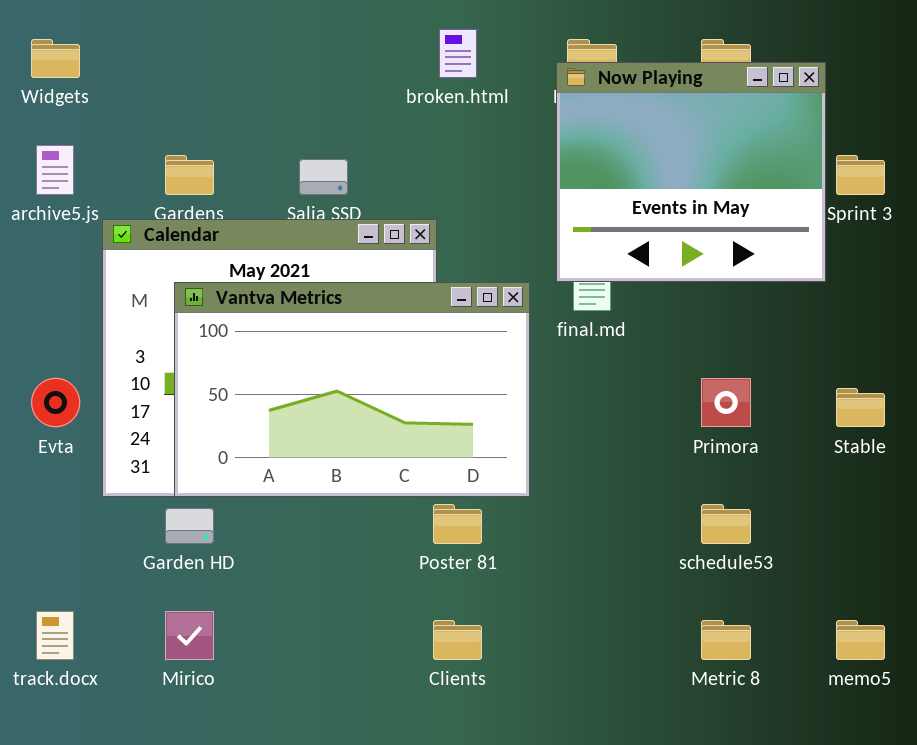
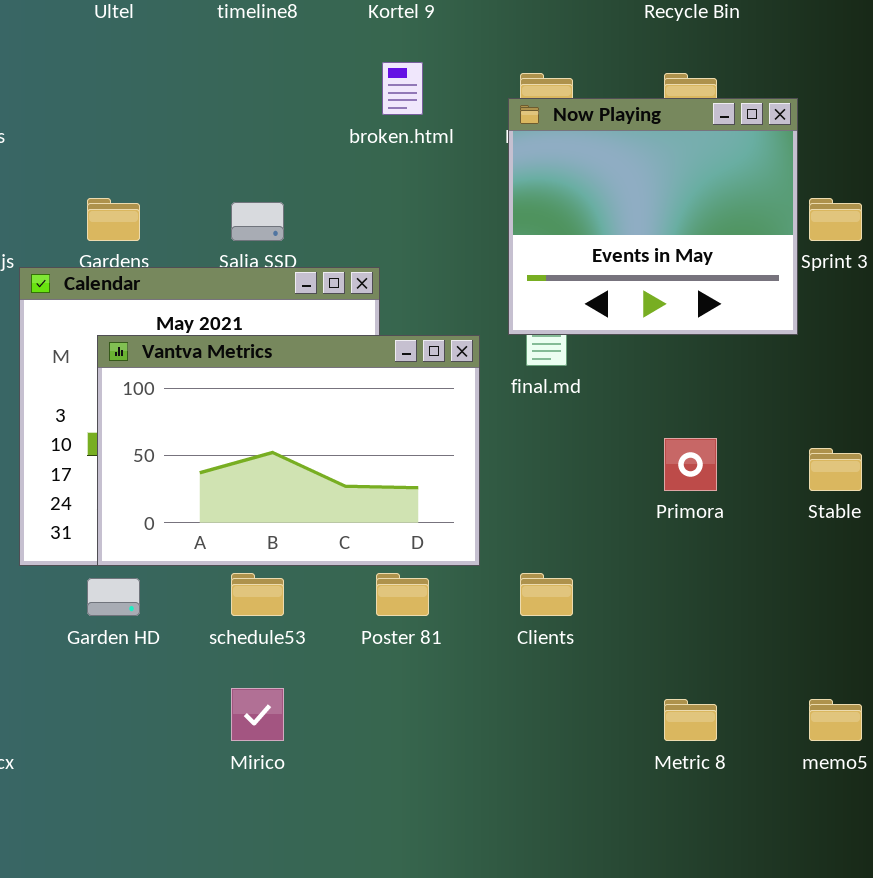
schedule53: [701,504,751,544] -> [231,573,284,616], moved
Mirico: [165,611,214,660] -> [231,688,284,741], moved
Clients: [433,620,482,660] -> [520,573,573,616], moved

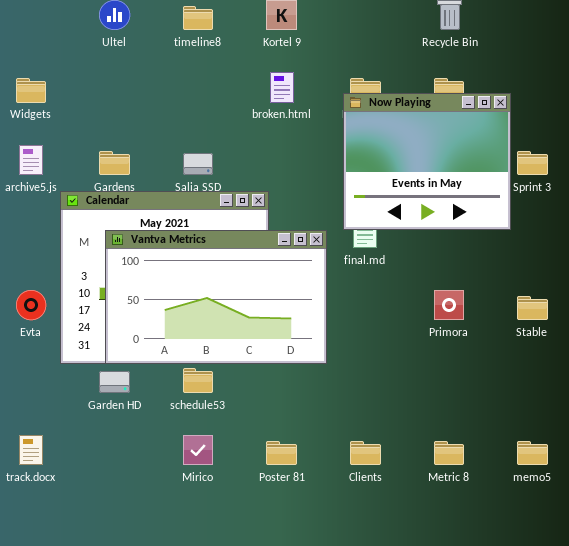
Poster 81: [376,573,429,616] -> [266,441,297,465], moved
Clients: [520,573,573,616] -> [350,441,381,465], moved

